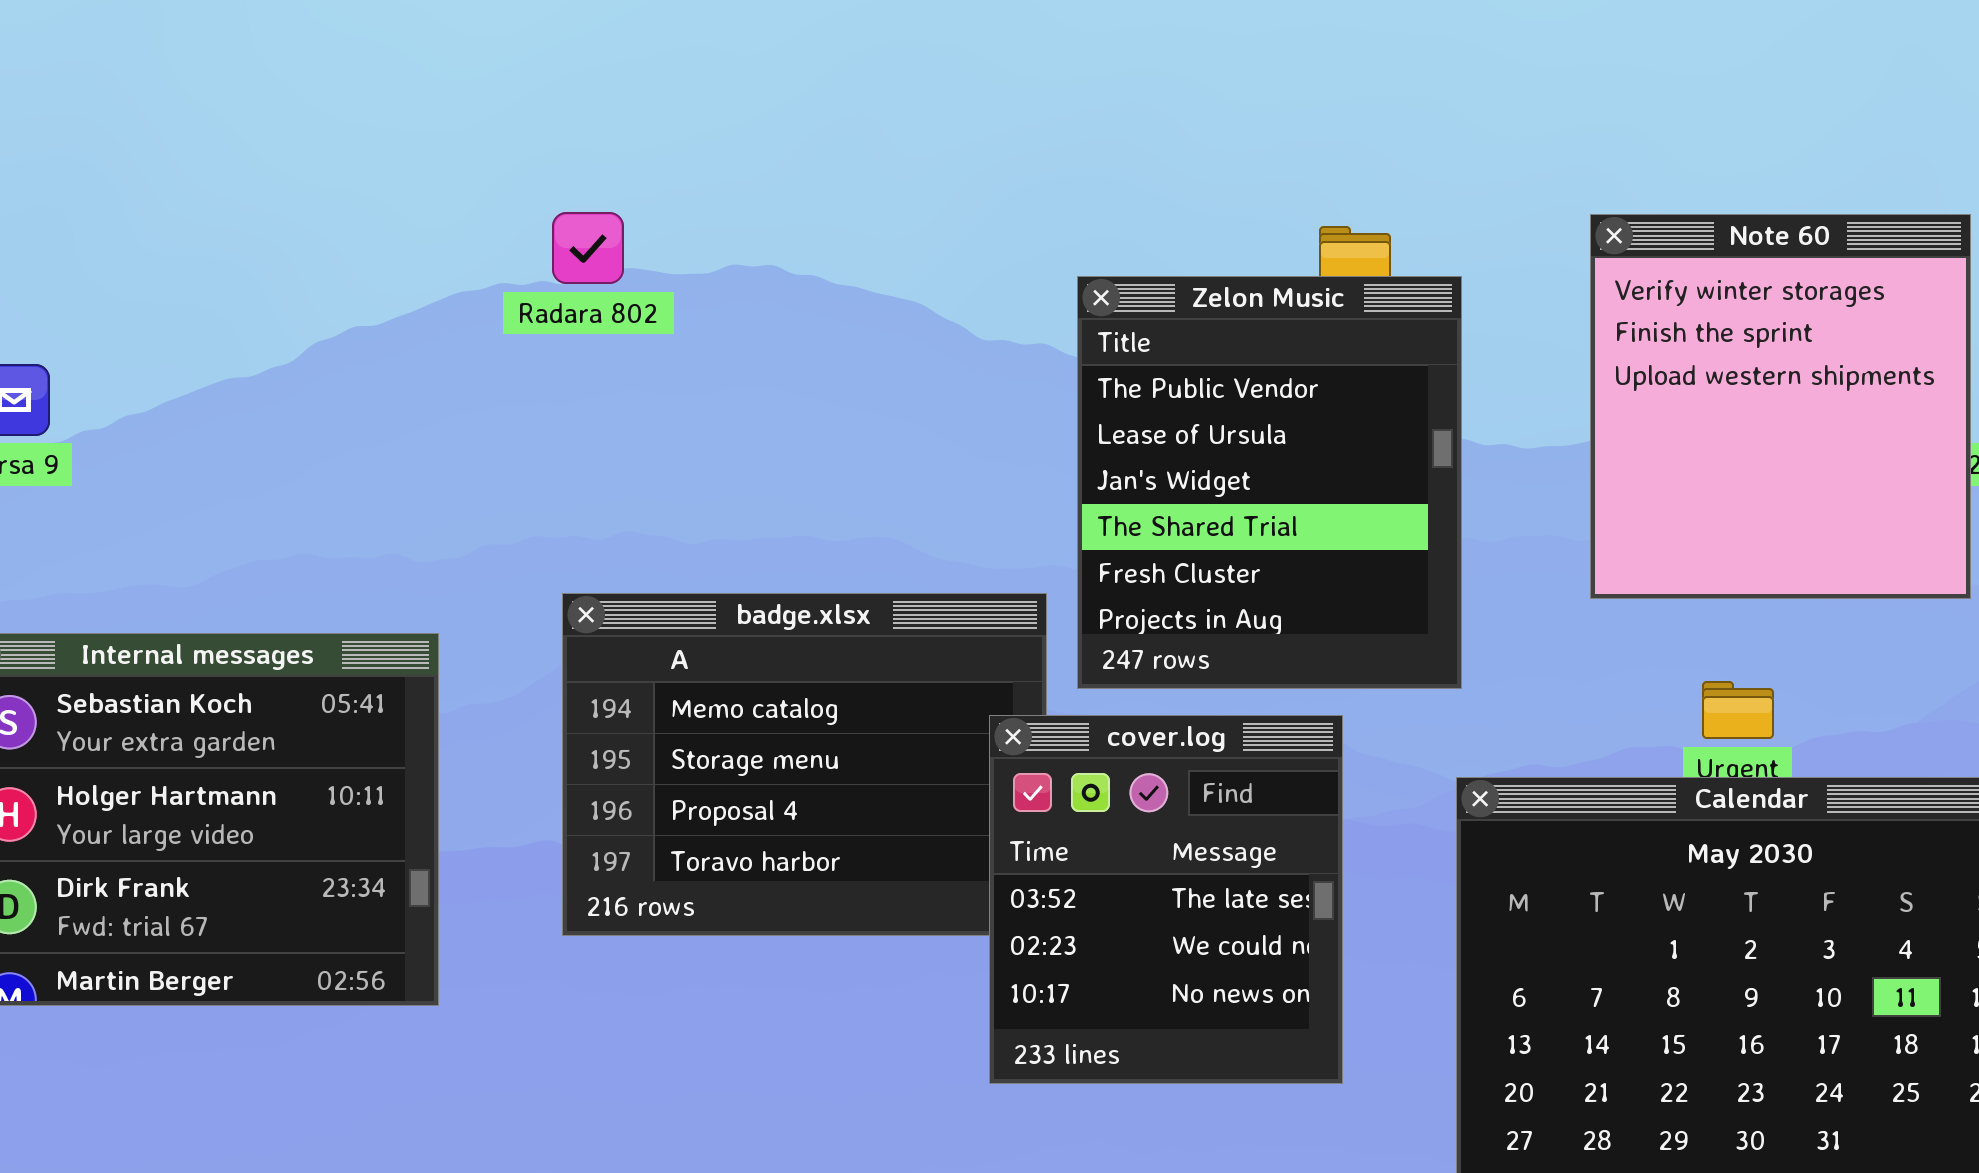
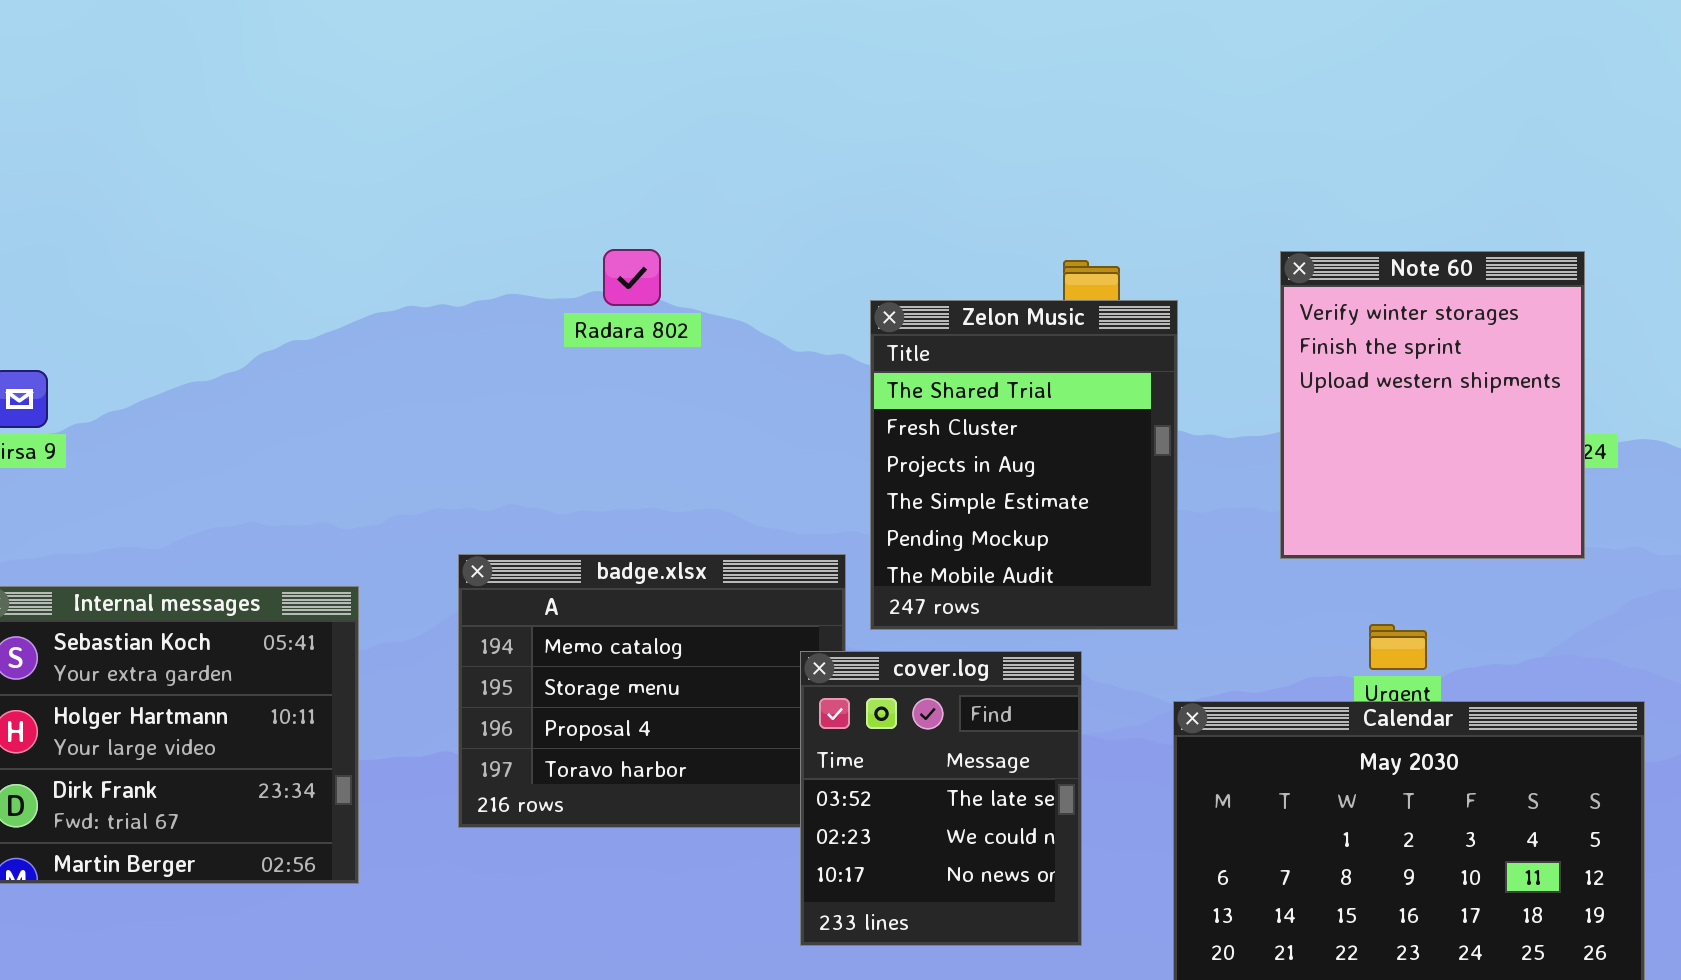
Radara 802: [552,212,624,284] -> [603,249,661,306], moved
Zelon Music: [1077,276,1462,689] -> [870,300,1178,630], scrolled down 3 rows

